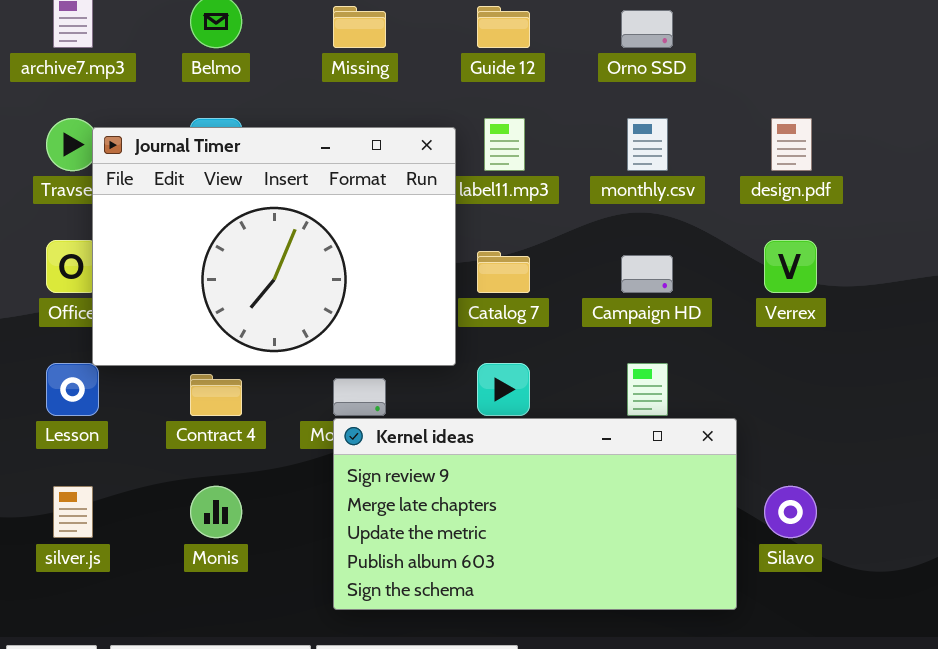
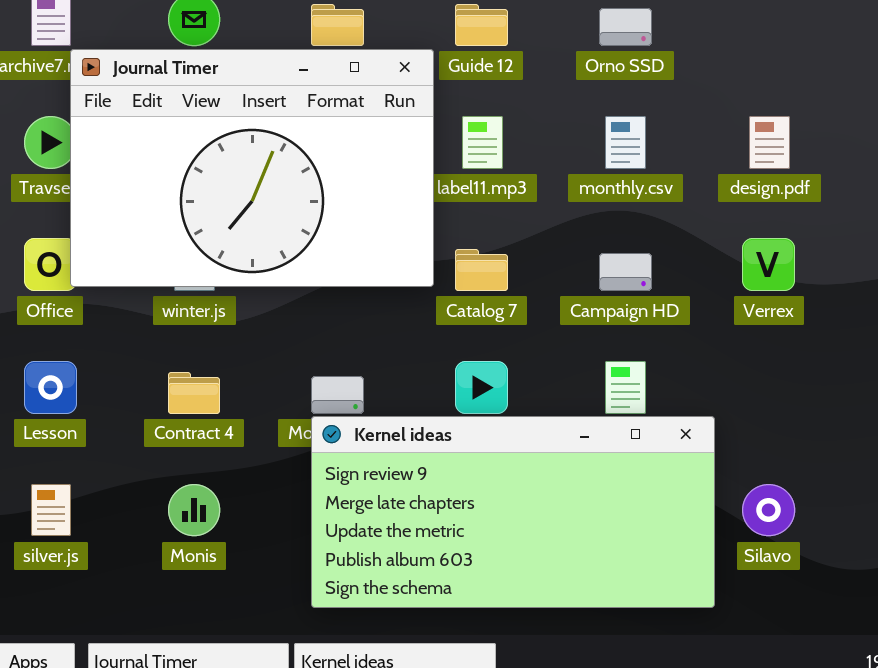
Journal Timer: [92,127,456,366] -> [70,49,434,287], moved

